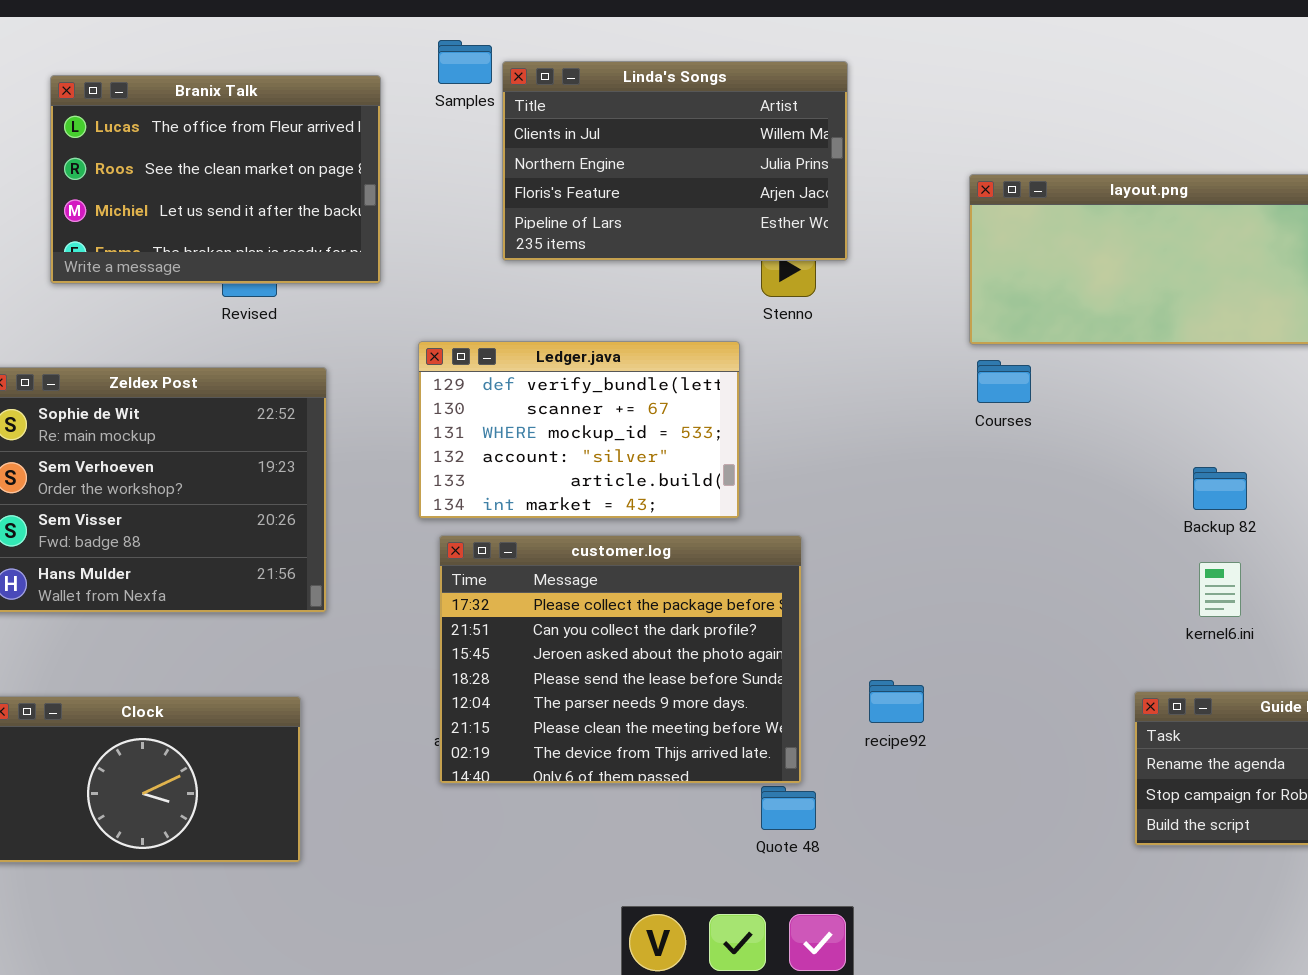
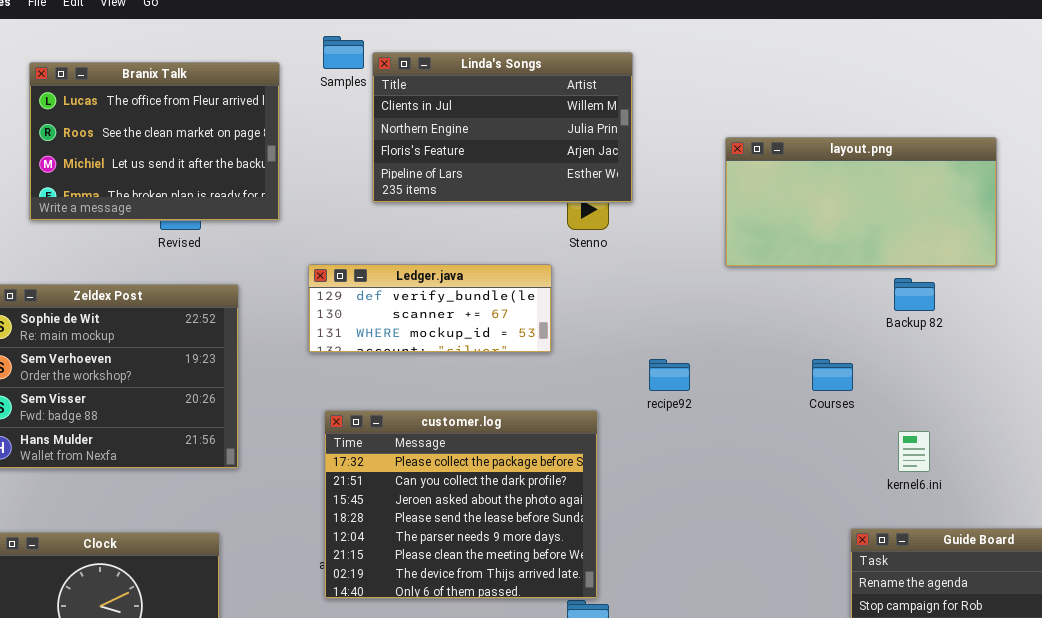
Ledger.java: [418,341,740,519] -> [308,264,552,353], resized
Courses: [977,360,1031,403] -> [812,359,853,391], moved
Backup 82: [1193,467,1247,510] -> [894,278,935,311], moved
recipe92: [869,680,924,723] -> [649,359,690,391], moved

